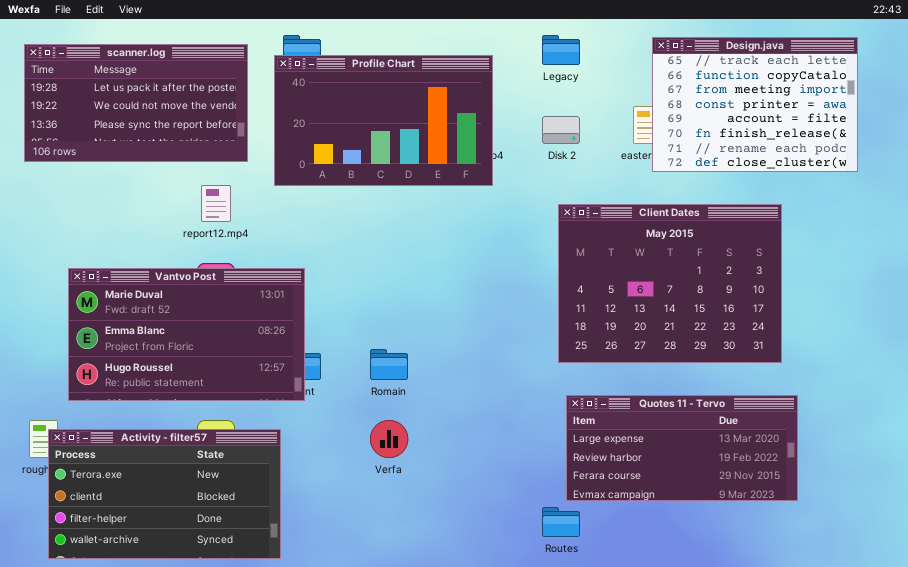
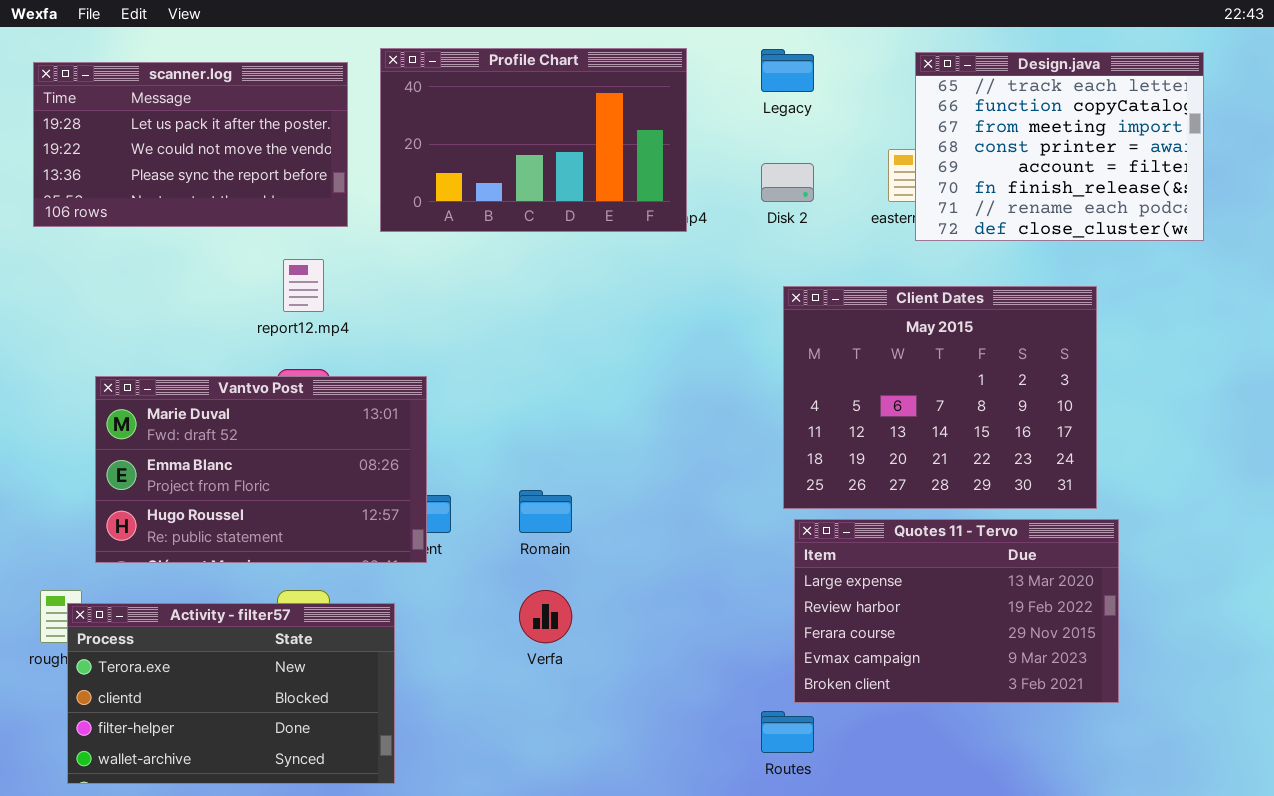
Profile Chart: [274,55,493,186] -> [380,48,687,232], moved
Quotes 11 - Tervo: [566,395,798,501] -> [794,519,1119,703], resized

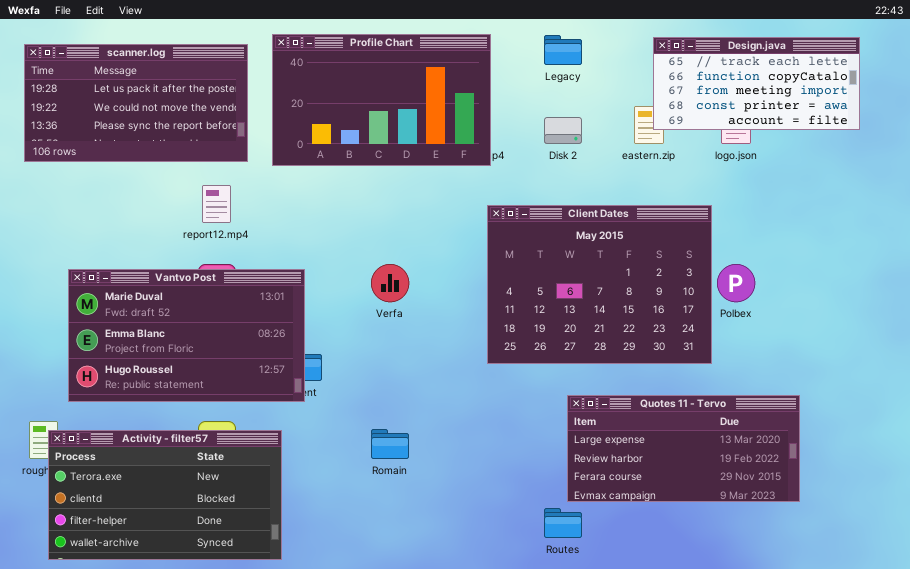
Design.java: [915,52,1204,241] -> [653,37,860,130], resized
Client Dates: [783,286,1097,509] -> [487,205,712,364], moved
Romain: [519,490,572,533] -> [371,429,409,459], moved
Quotes 11 - Tervo: [794,519,1119,703] -> [567,395,800,502], resized
Verfa: [519,590,572,643] -> [371,264,409,302], moved

